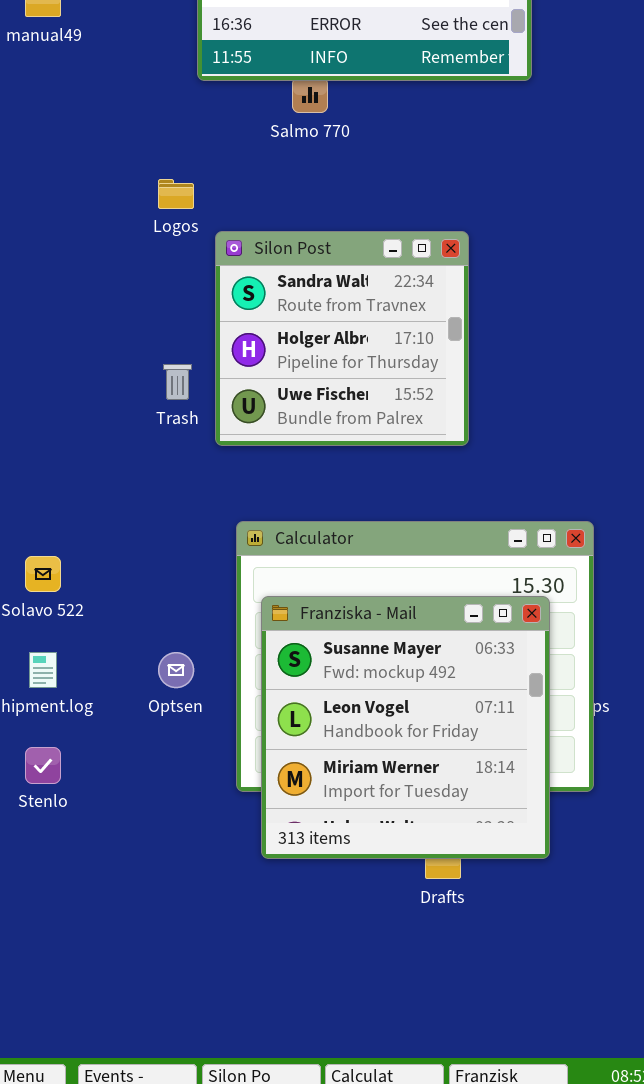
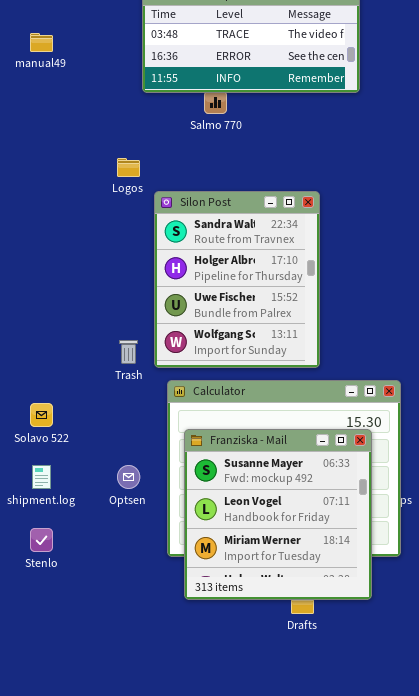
Silon Post: [215,231,469,446] -> [154,191,320,368], resized
Trash: [163,364,192,400] -> [119,340,138,364], moved

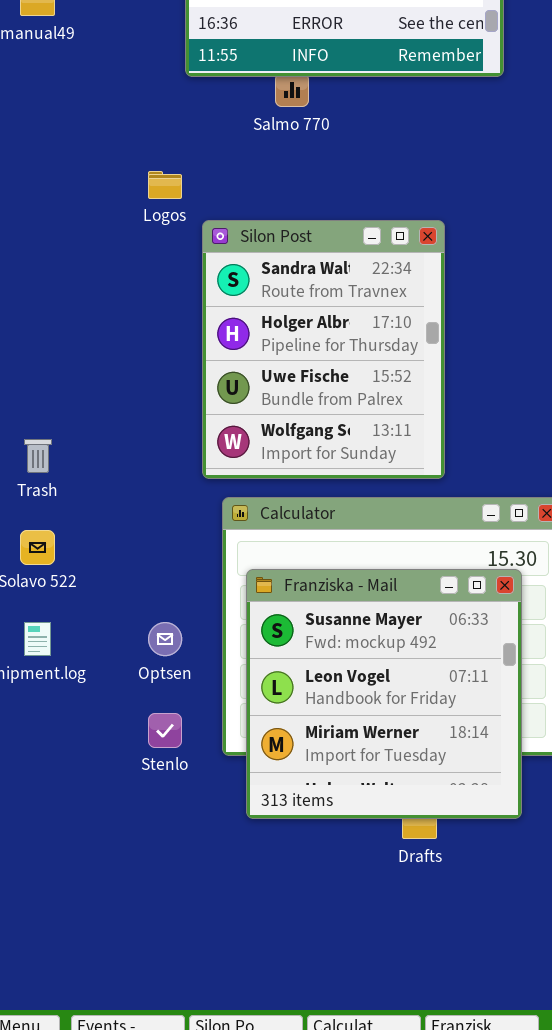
Trash: [119,340,138,364] -> [24,439,52,473], moved
Stenlo: [30,528,53,552] -> [148,713,182,748], moved

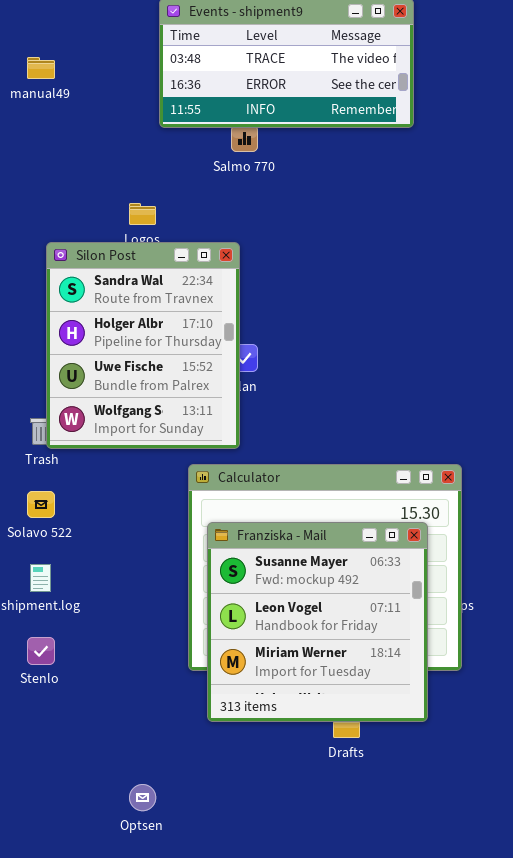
Silon Post: [202,220,445,479] -> [46,242,240,449], moved
Optsen: [148,622,182,656] -> [129,784,156,811], moved
Stenlo: [148,713,182,748] -> [27,637,55,665], moved

